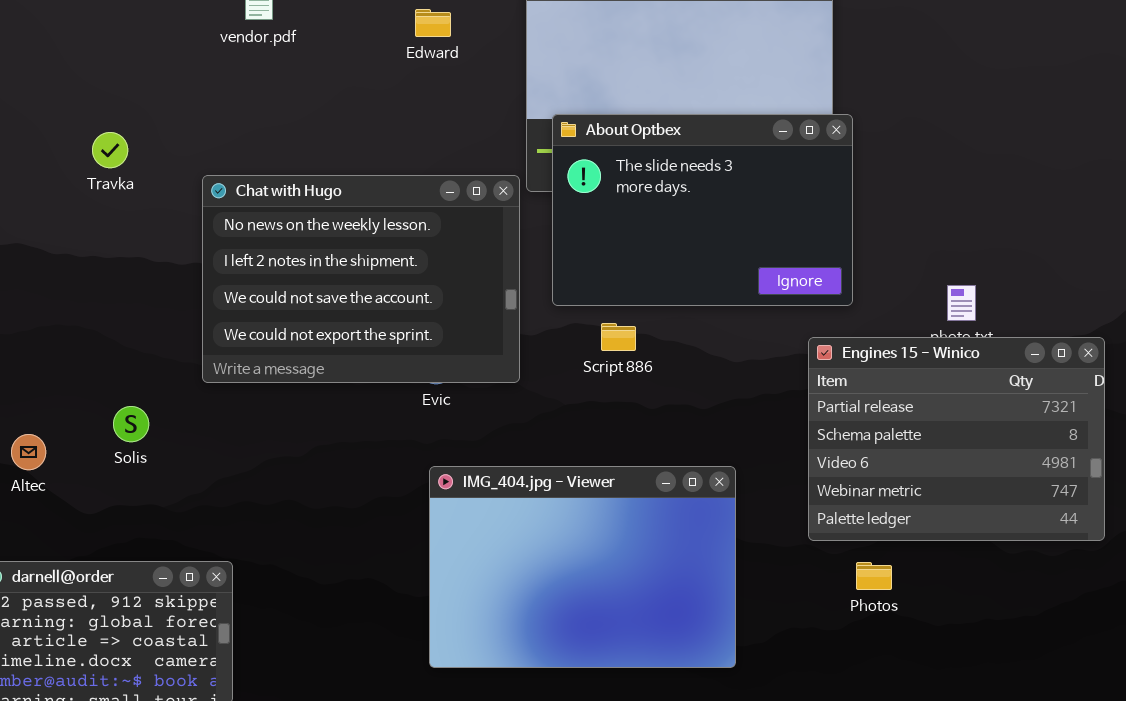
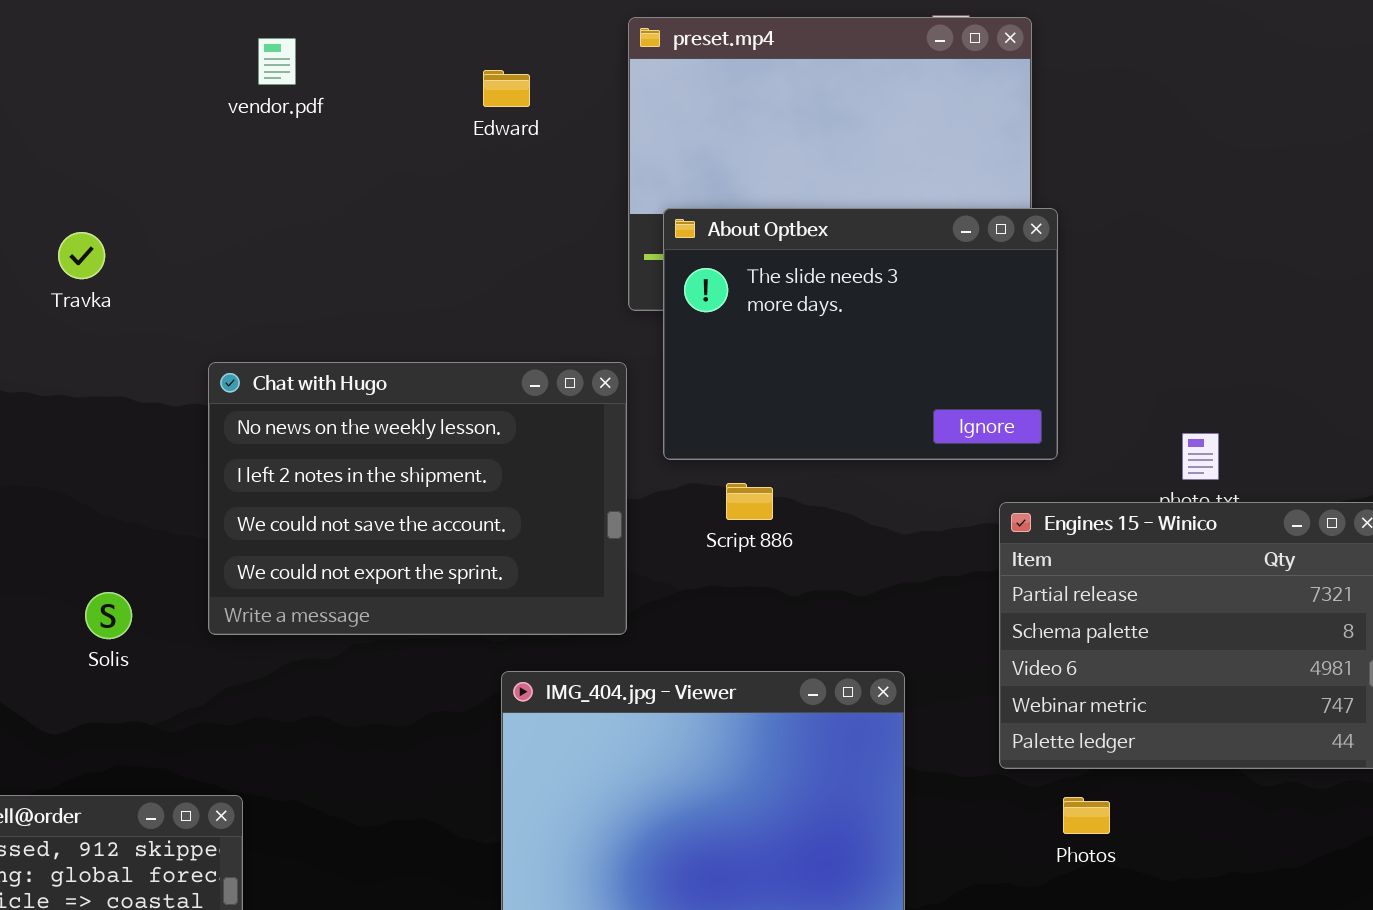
Chat with Hugo: [202,175,520,383] -> [208,362,627,635], moved

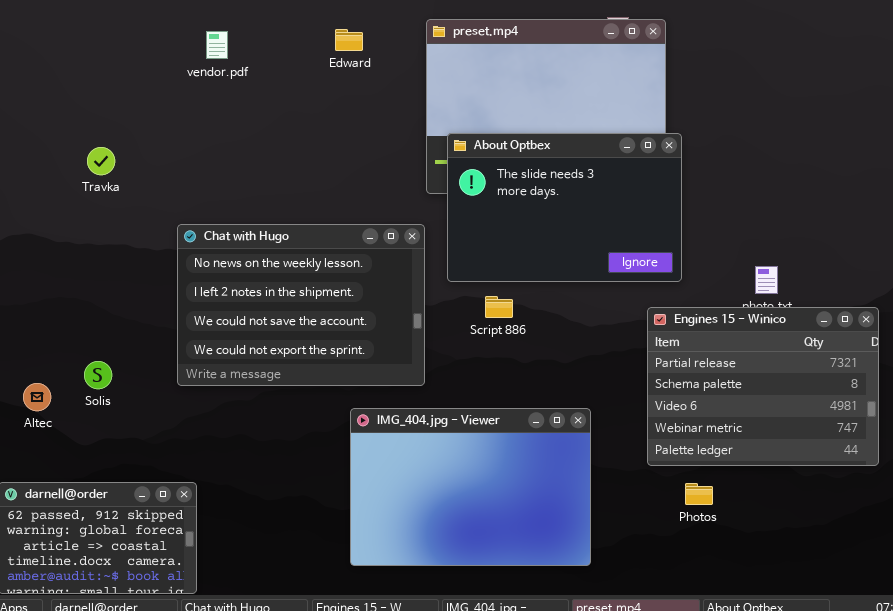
Edward: [483,70,530,107] -> [335,29,363,51], moved
Solis: [85,592,132,639] -> [84,361,112,389], moved

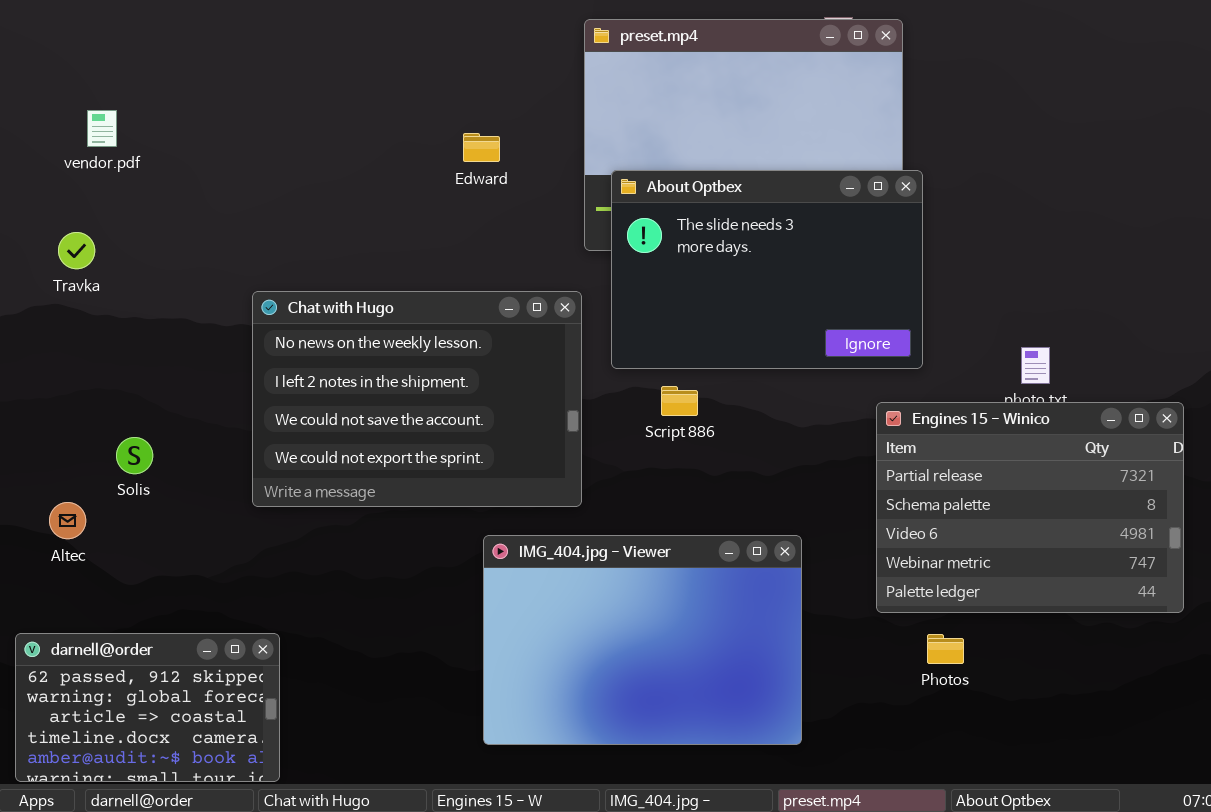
Edward: [335,29,363,51] -> [463,133,500,162], moved
vendor.pdf: [206,31,228,59] -> [87,110,117,147], moved
Travka: [87,147,115,175] -> [58,232,95,269], moved
Solis: [84,361,112,389] -> [116,437,153,474], moved

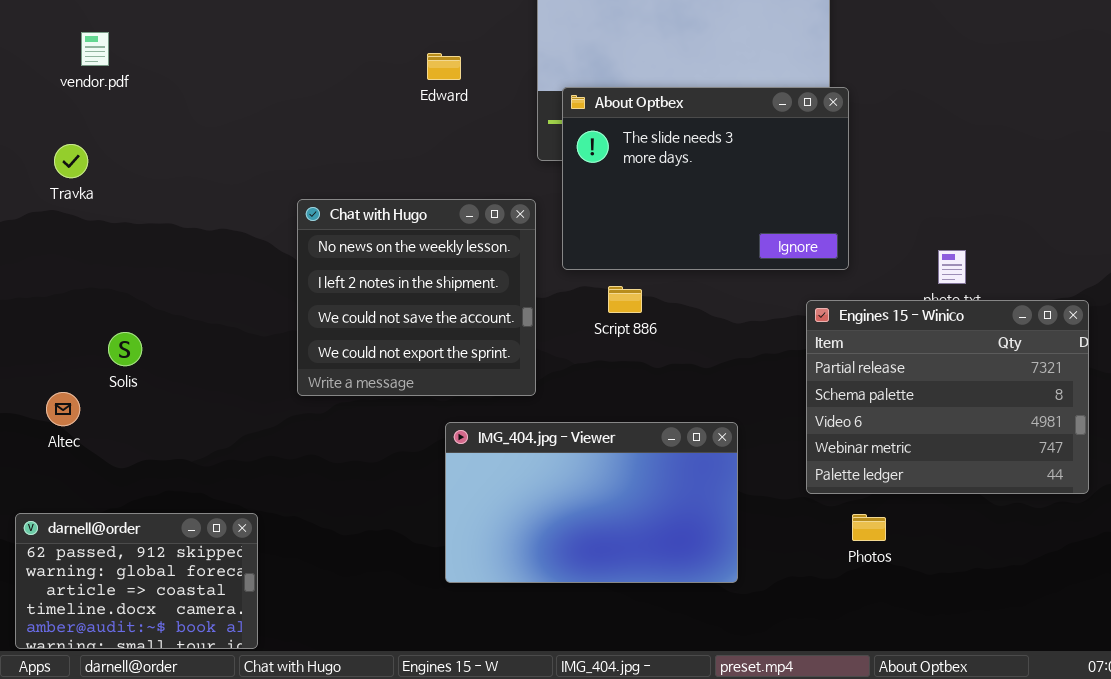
Chat with Hugo: [252,291,582,507] -> [297,199,536,396], resized
IMG_404.jpg - Viewer: [483,535,802,745] -> [445,422,738,583], resized

